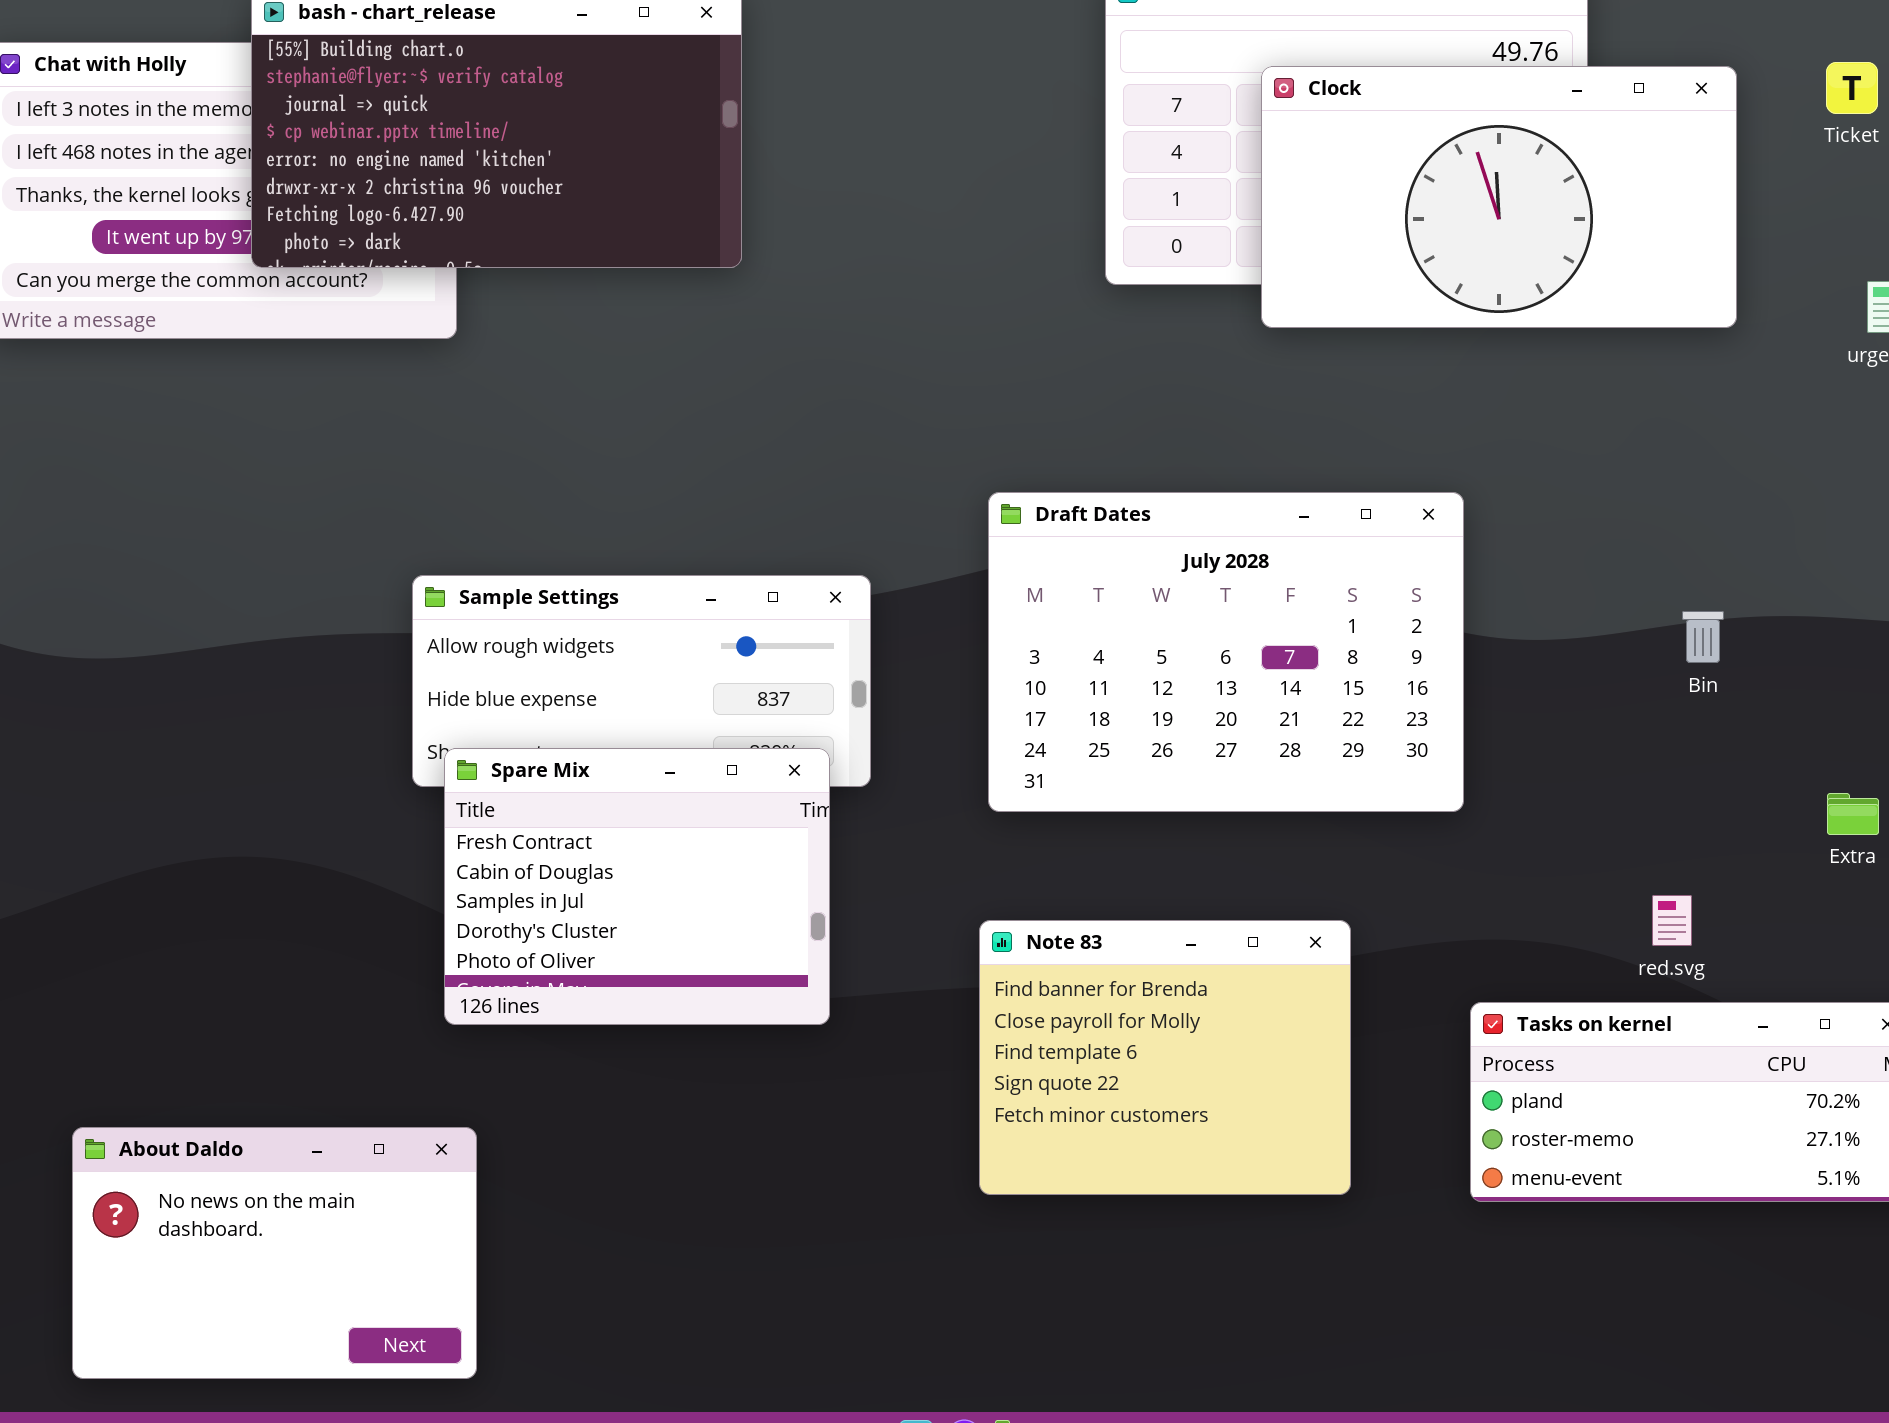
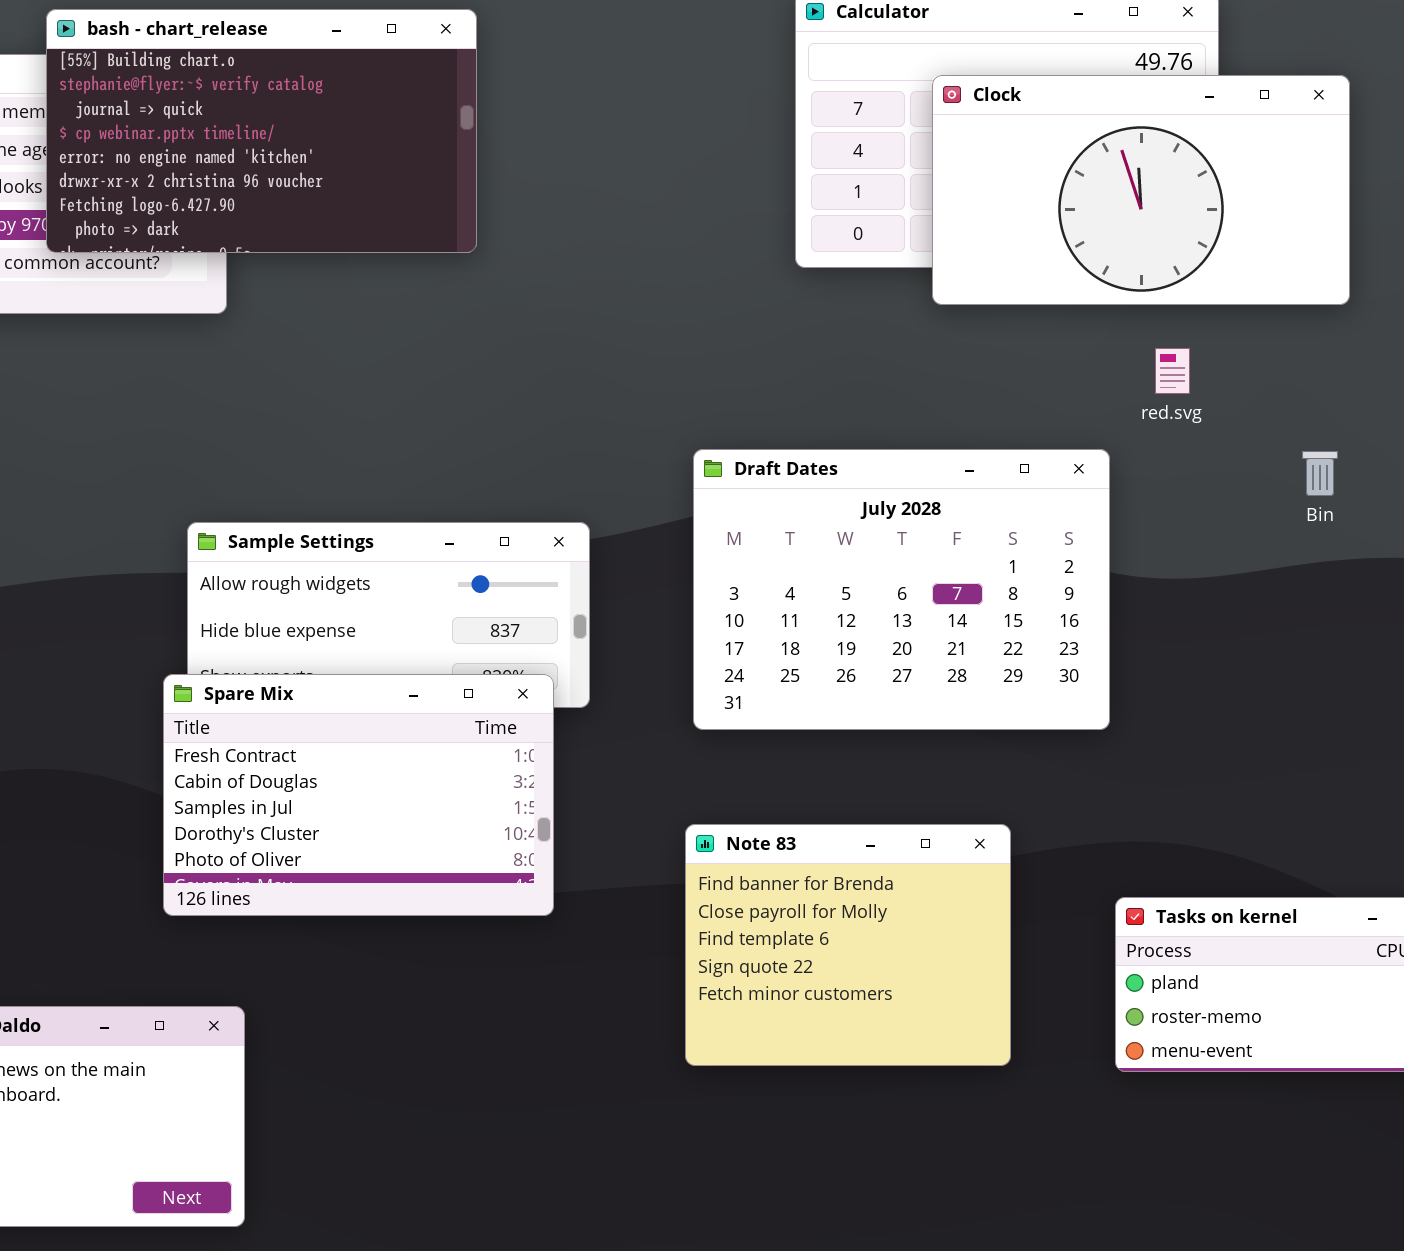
Bin: [1682,611,1724,663] -> [1302,451,1338,496], moved
Spare Mix: [444,748,830,1025] -> [163,674,554,916], resized
red.svg: [1652,895,1692,946] -> [1155,348,1190,394], moved

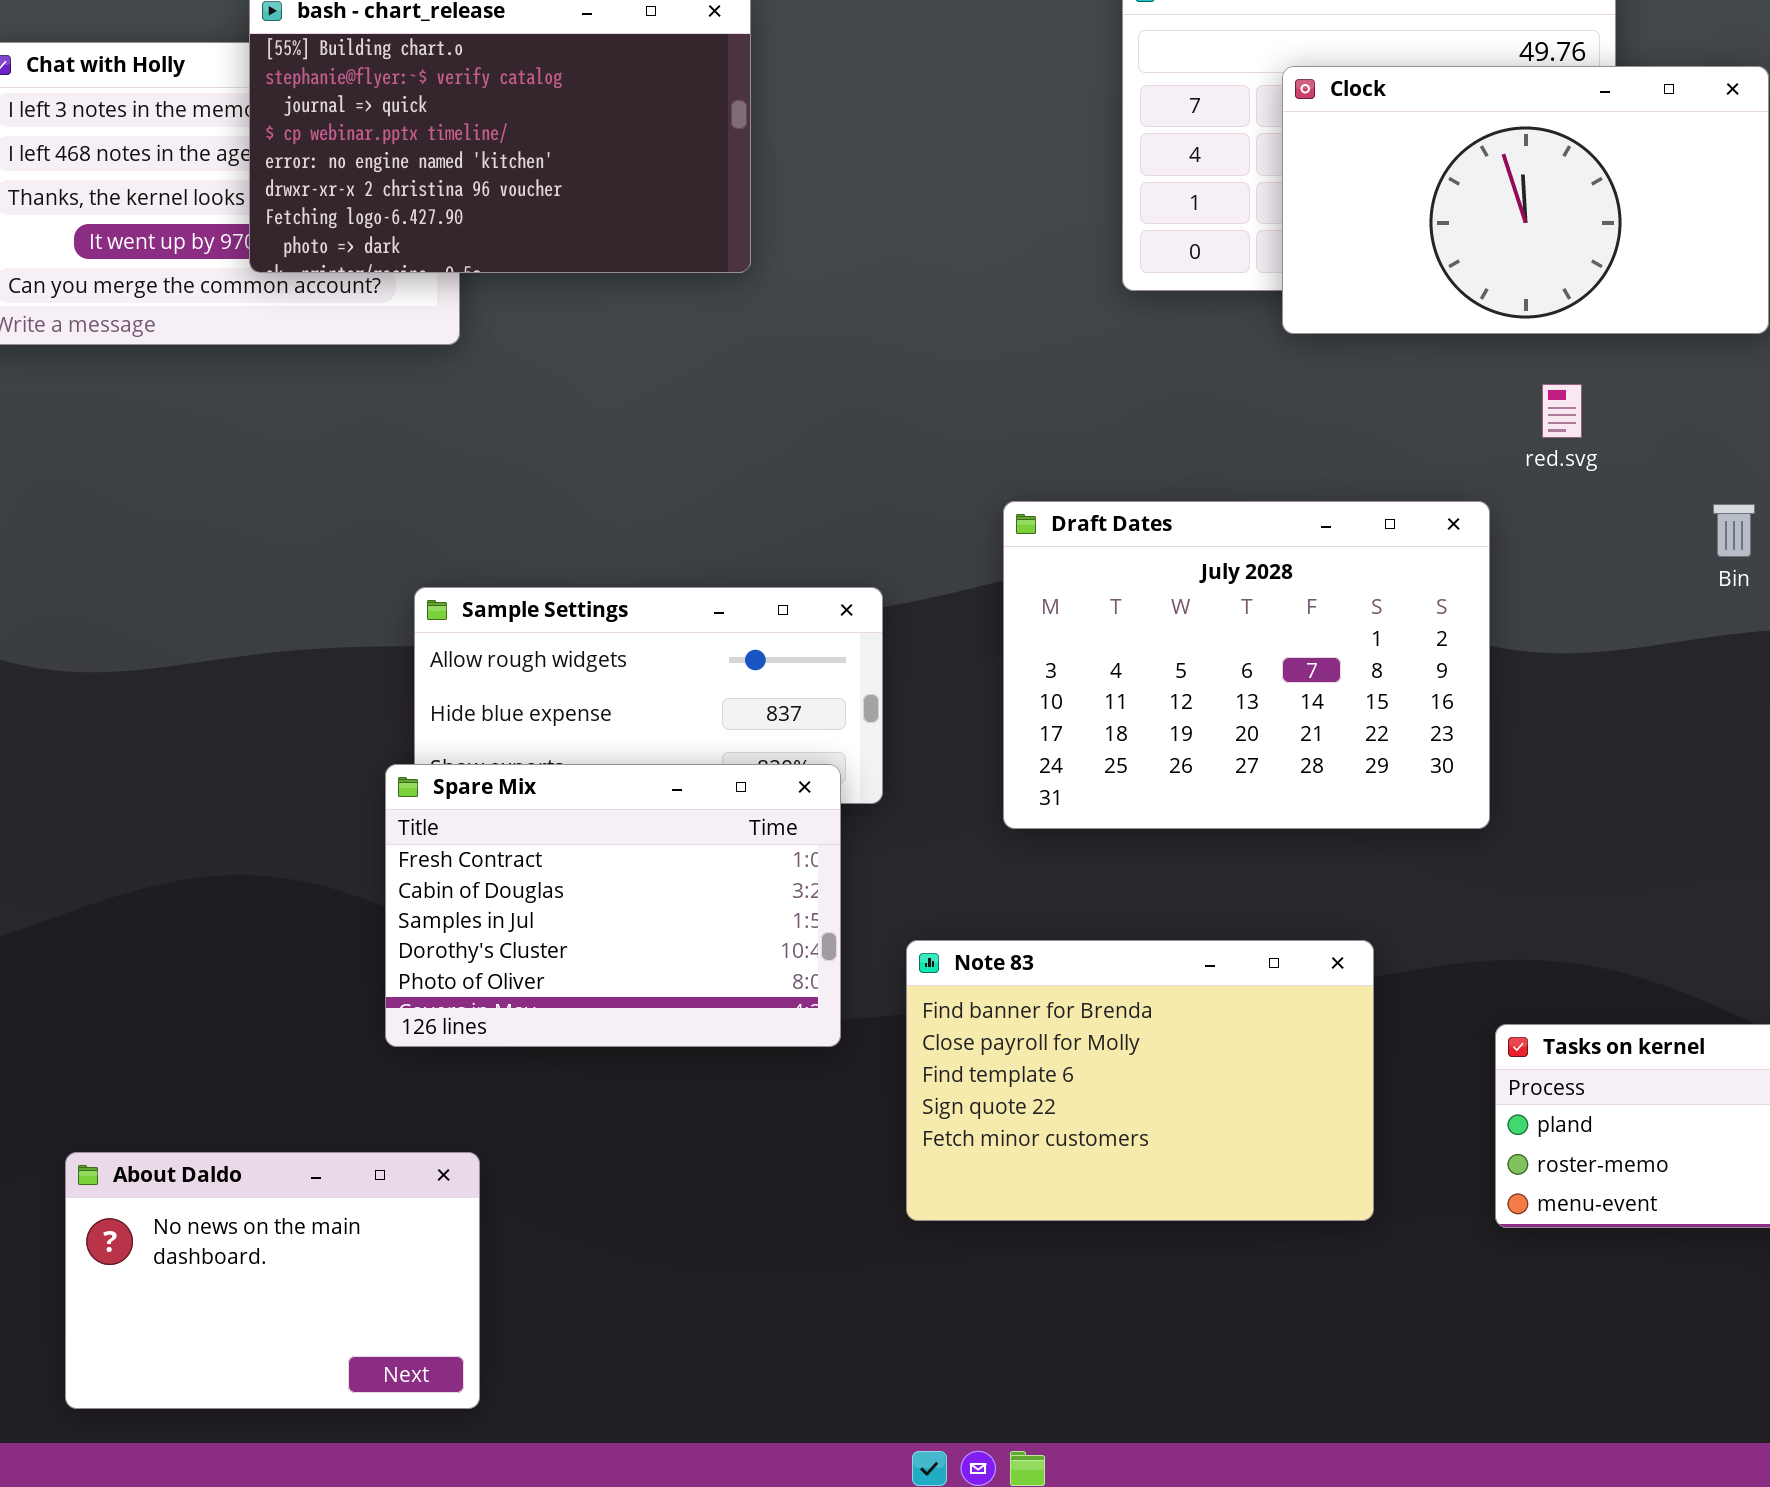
Note 83: [685,824,1011,1066] -> [906,940,1374,1221], resized

